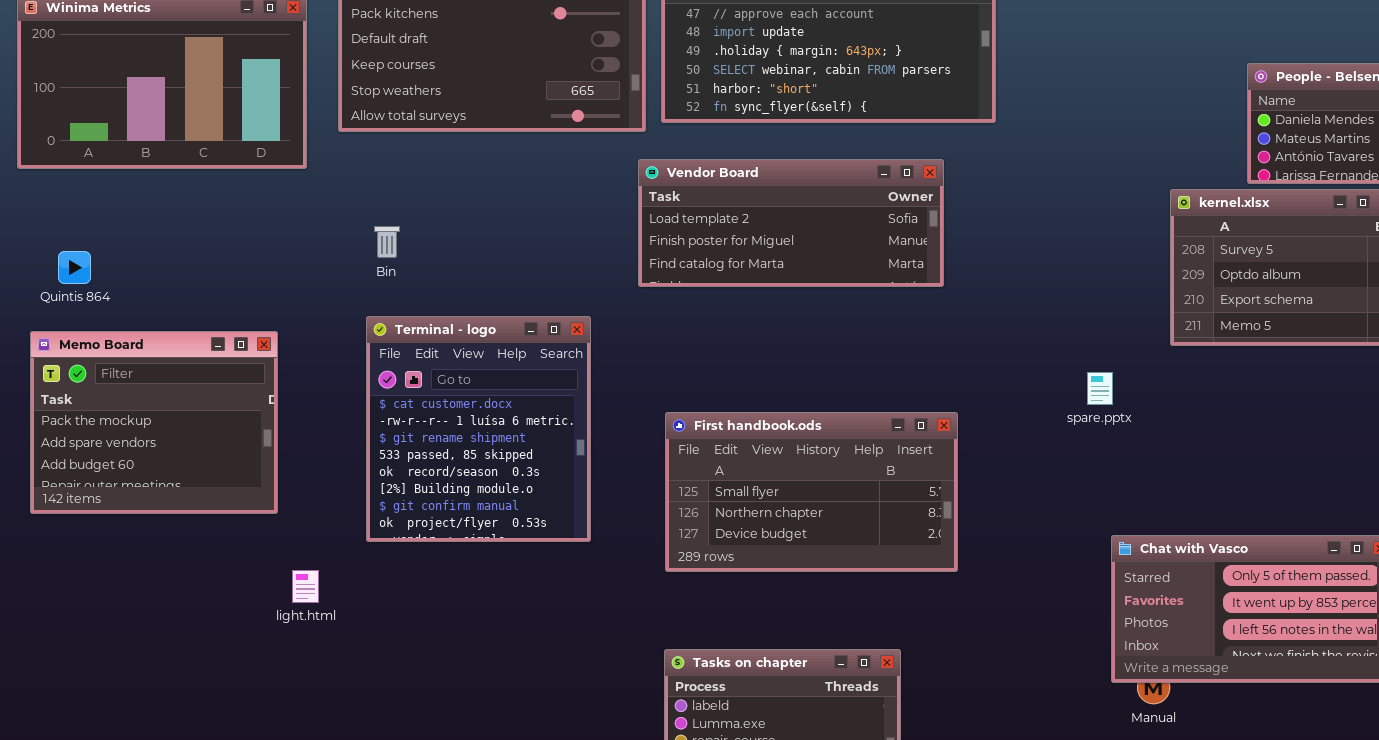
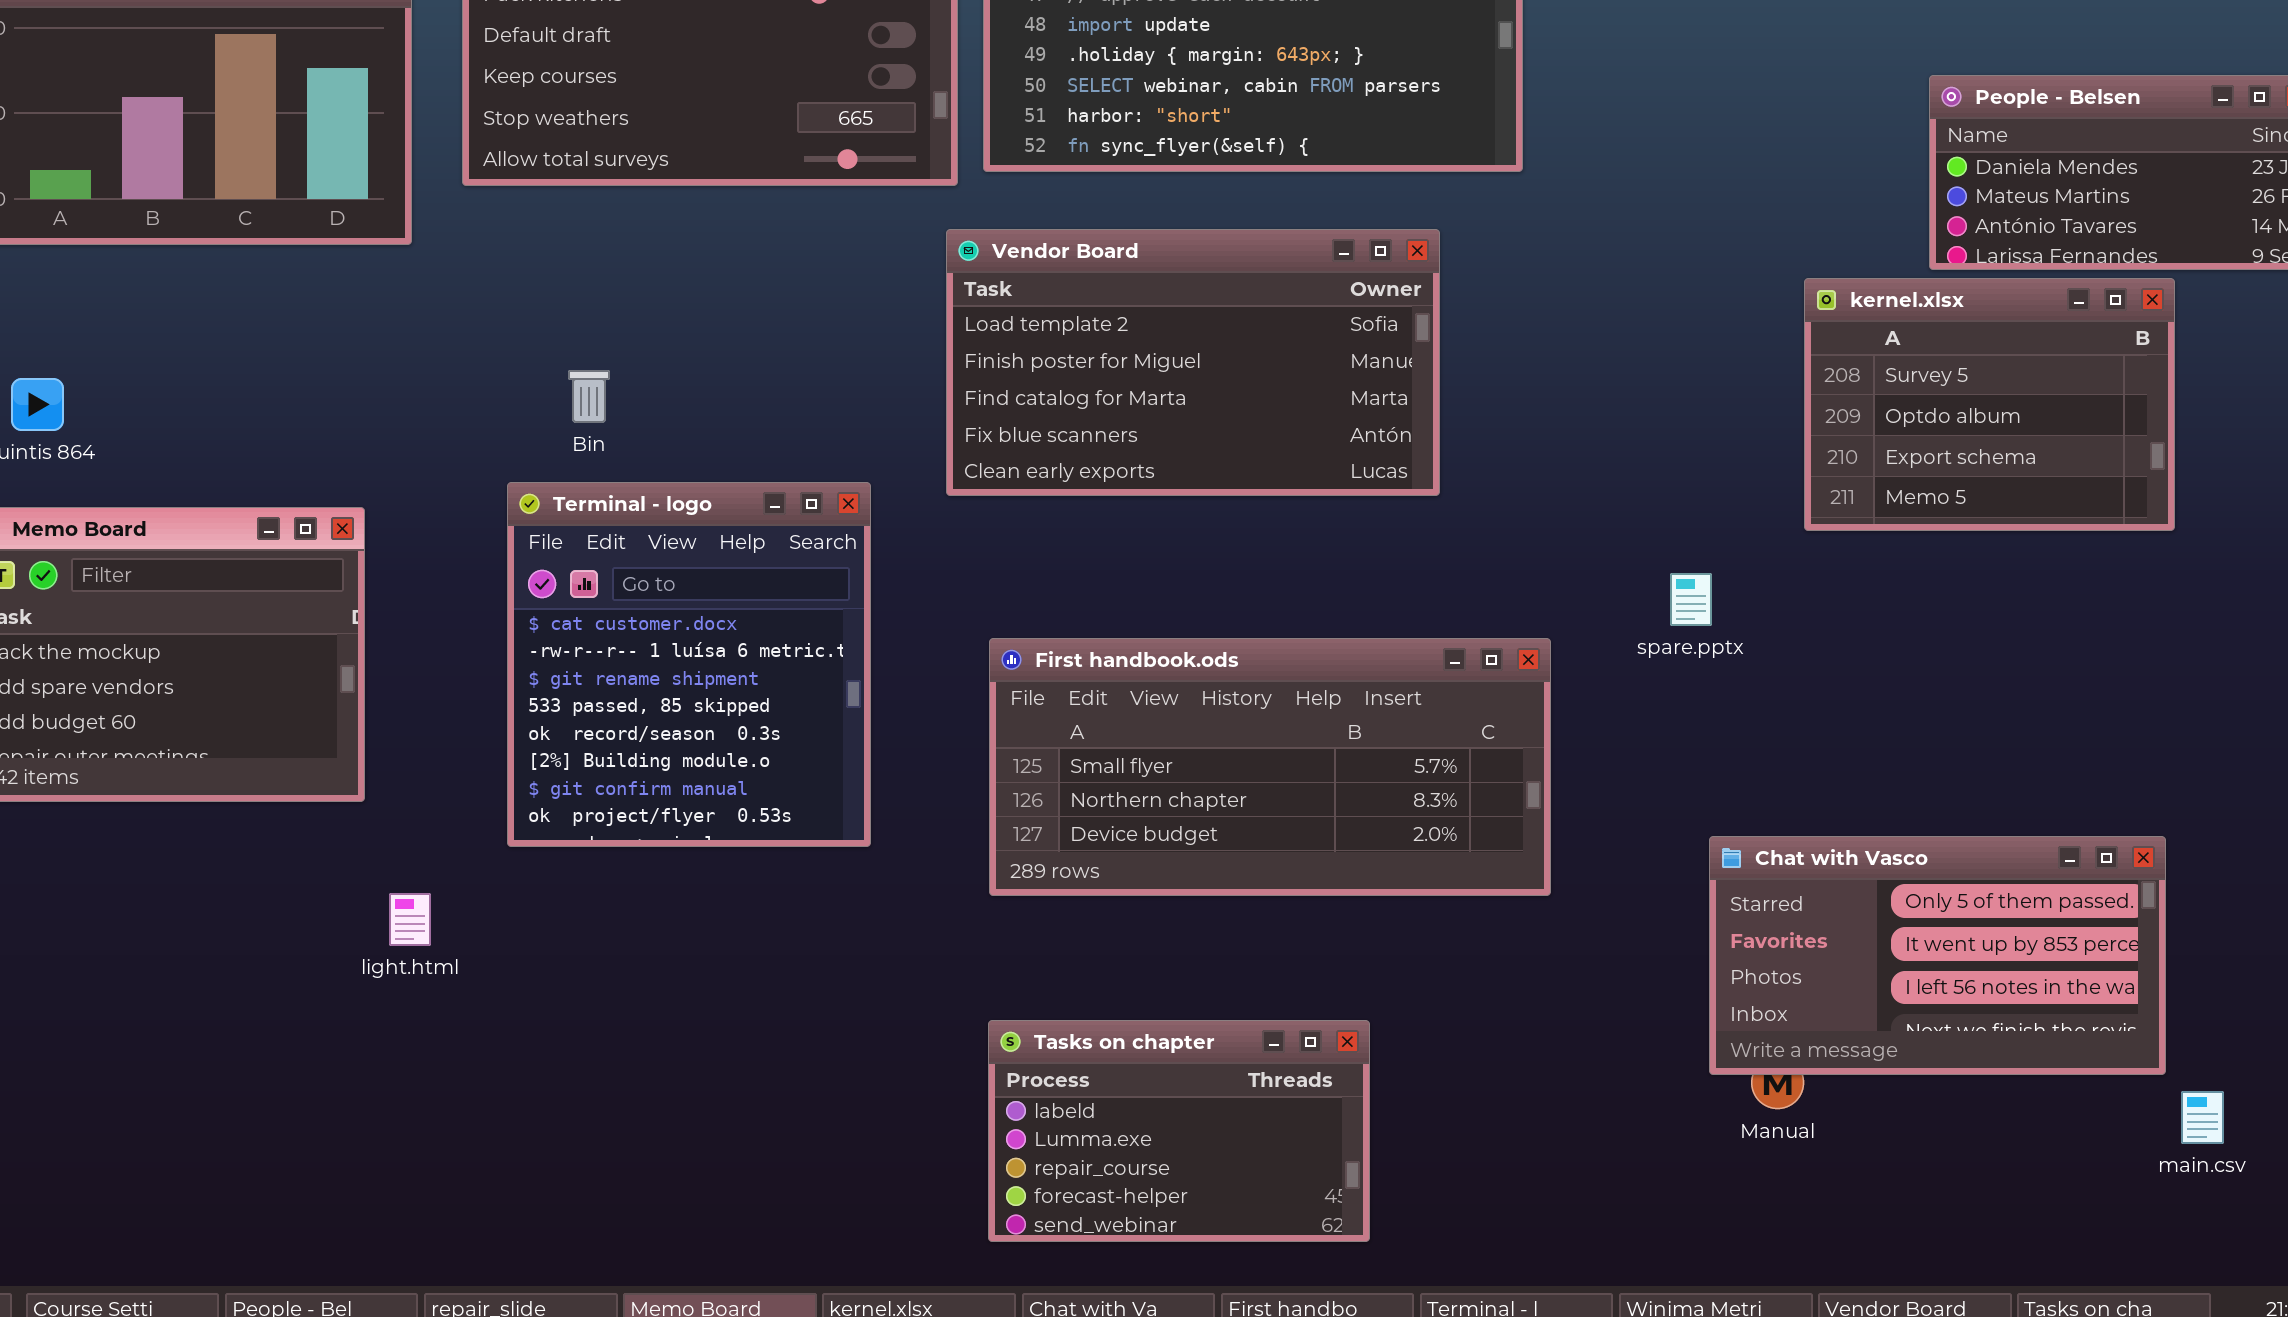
Vendor Board: [638,159,944,287] -> [946,229,1440,496], resized
Bin: [374,226,400,258] -> [568,370,610,423], moved
First handbook.ods: [665,412,958,572] -> [989,638,1551,896], resized

